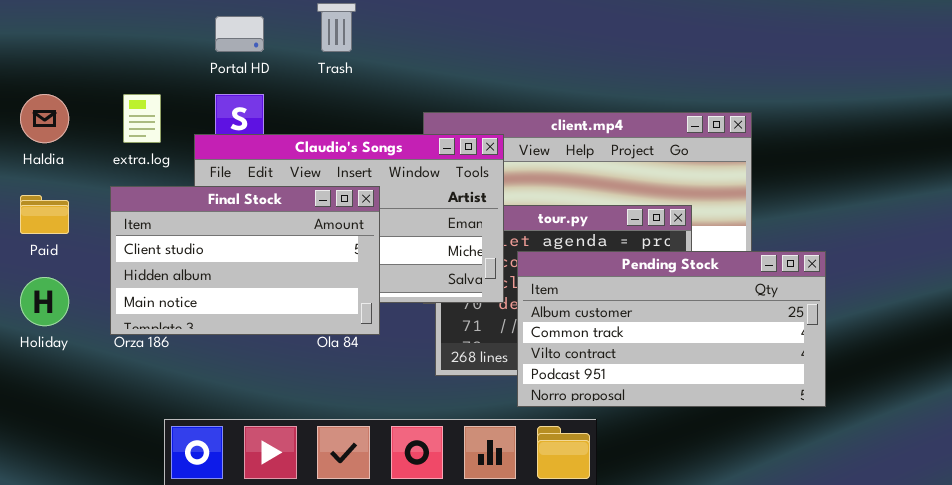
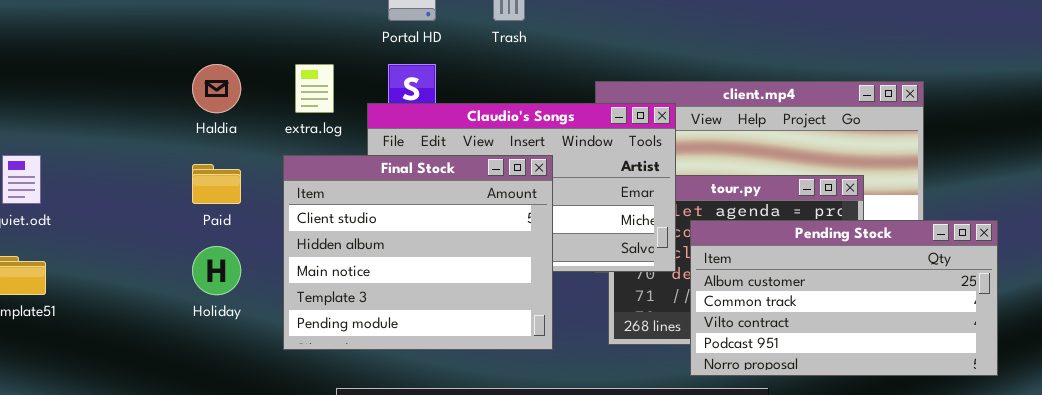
Final Stock: [110,186,380,335] -> [283,155,553,350], resized

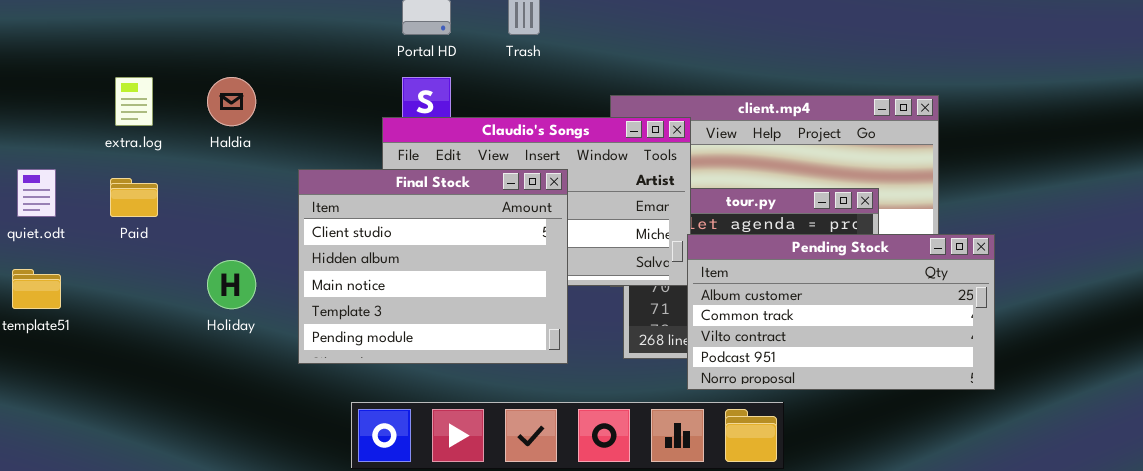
extra.log: [295,64,334,113] -> [115,77,153,126], moved
Paid: [192,164,241,204] -> [110,178,158,217], moved
Pending Stock: [690,220,998,376] -> [687,234,995,390], moved

